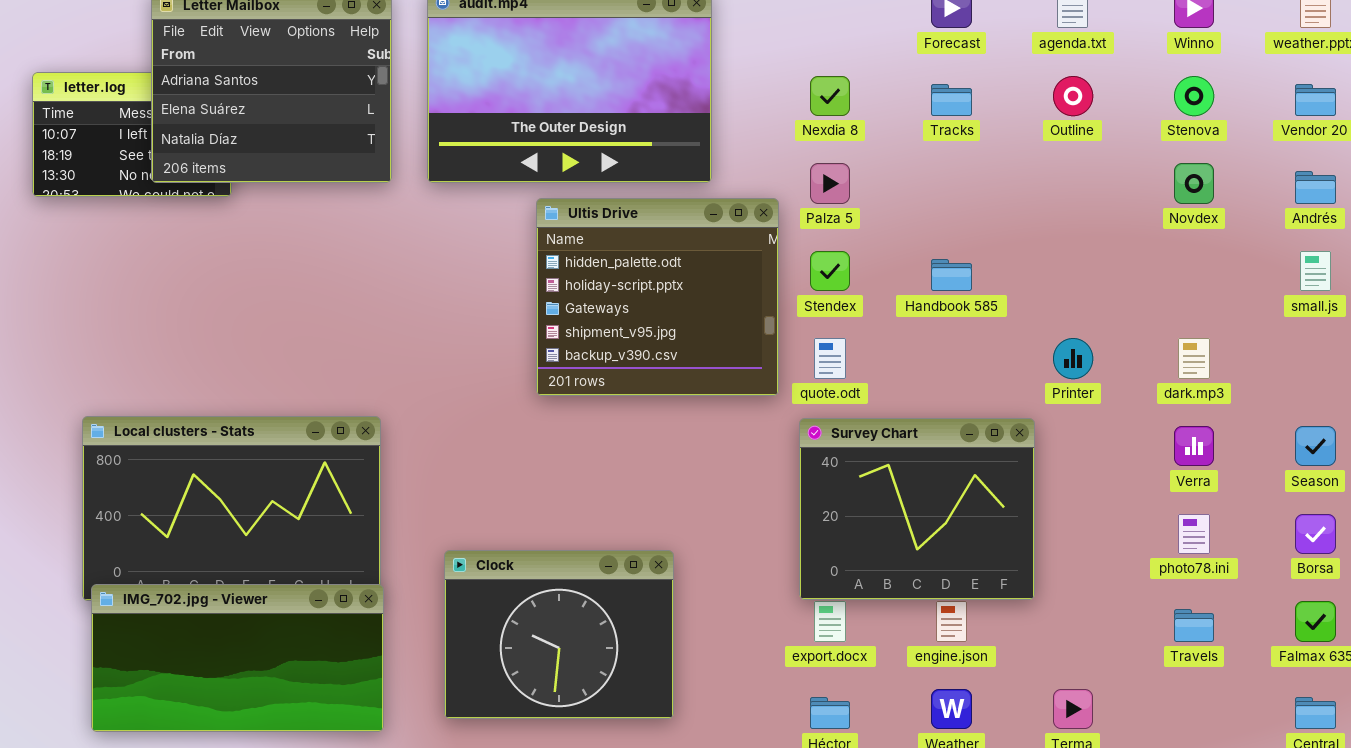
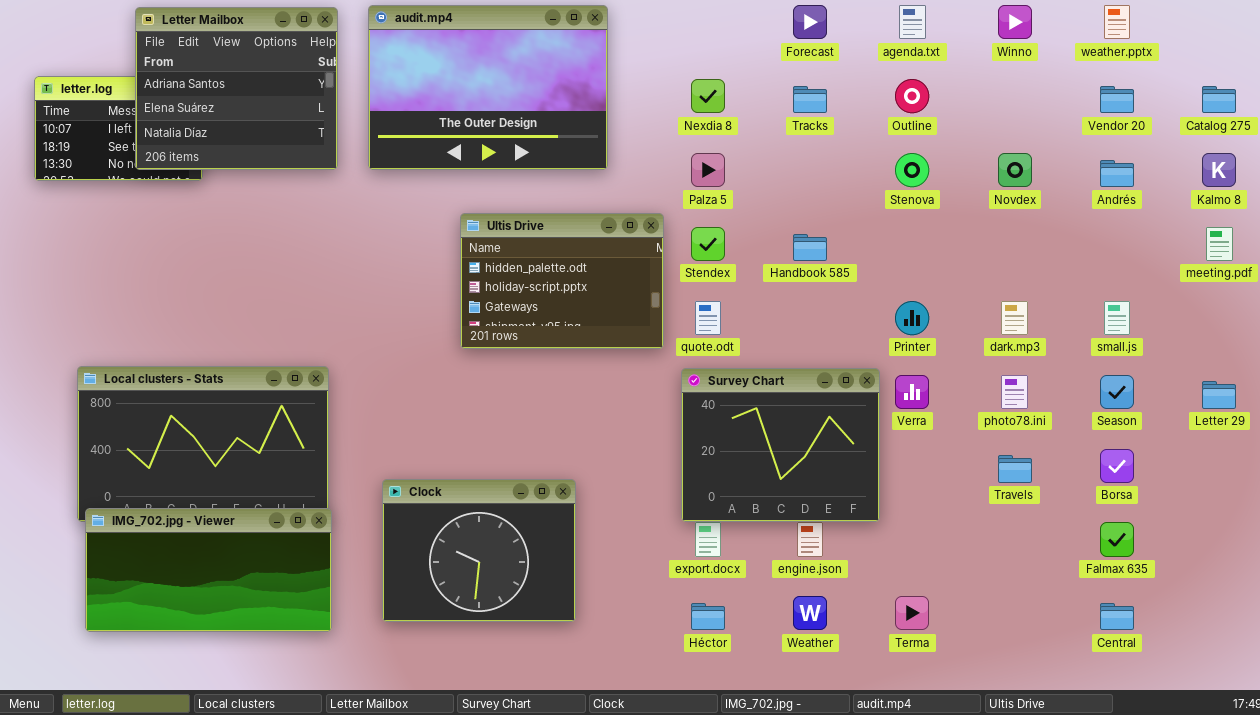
Stenova: [1174,76,1214,116] -> [895,153,929,187], moved
Ultis Drive: [536,198,779,396] -> [460,213,664,349], resized
small.js: [1300,251,1331,291] -> [1104,301,1130,335], moved
Verra: [1174,426,1214,466] -> [895,375,929,409], moved
photo78.ini: [1178,514,1210,554] -> [1001,375,1028,409], moved
Travels: [1174,609,1214,642] -> [998,455,1032,483], moved

